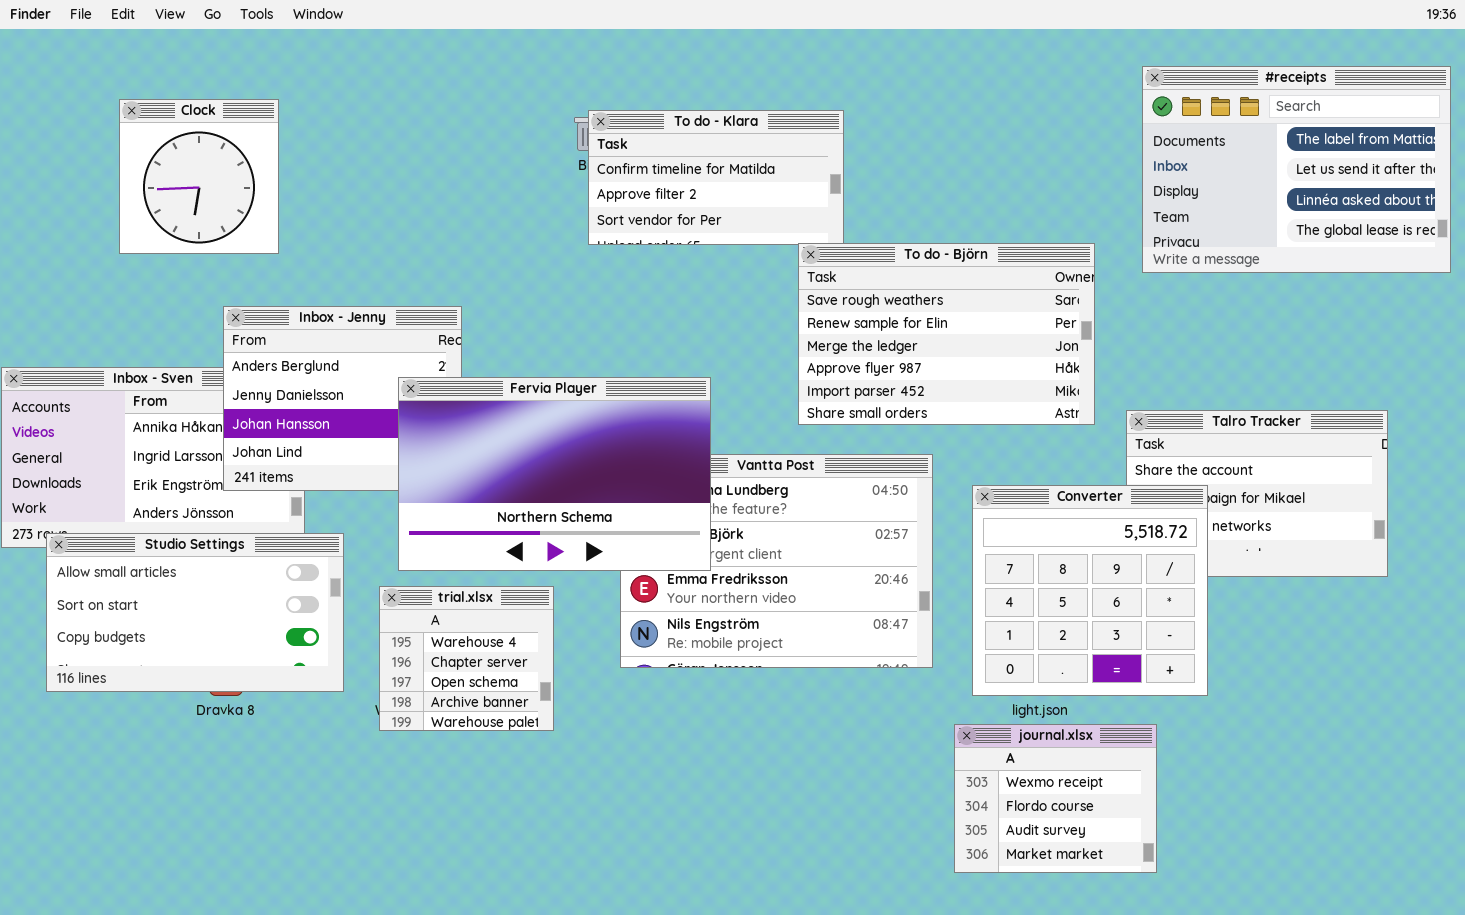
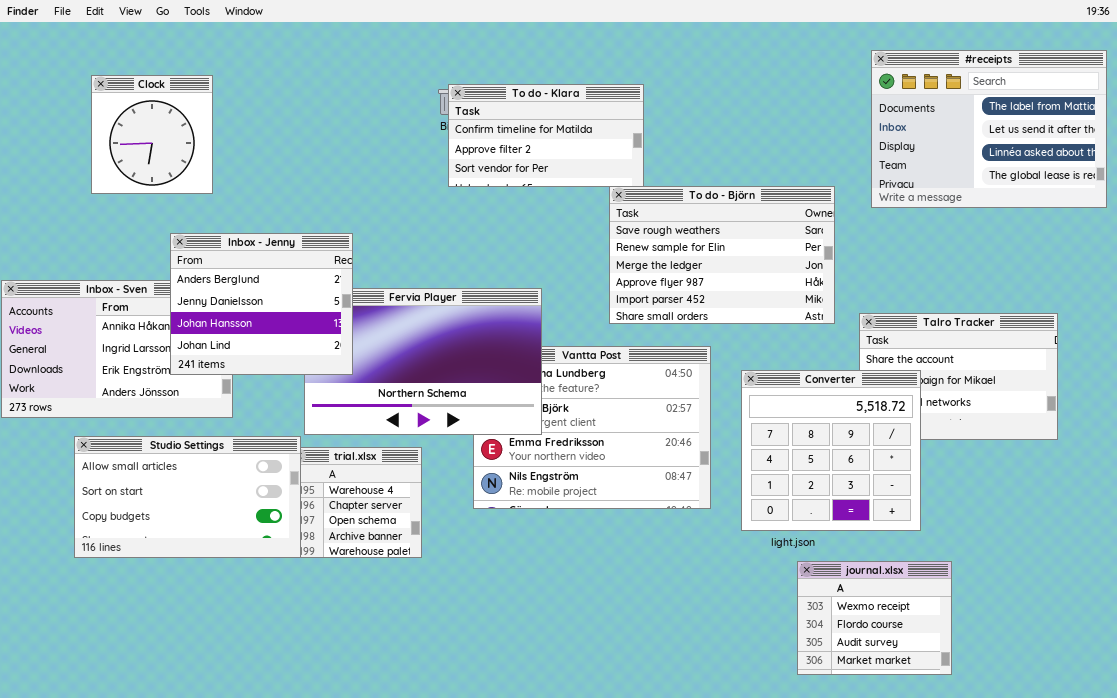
Inbox - Jenny: [223,306,462,491] -> [170,233,353,375], raised
Studio Settings: [46,533,344,692] -> [74,436,301,558], moved
journal.xlsx: [954,724,1157,873] -> [797,561,952,675], moved

